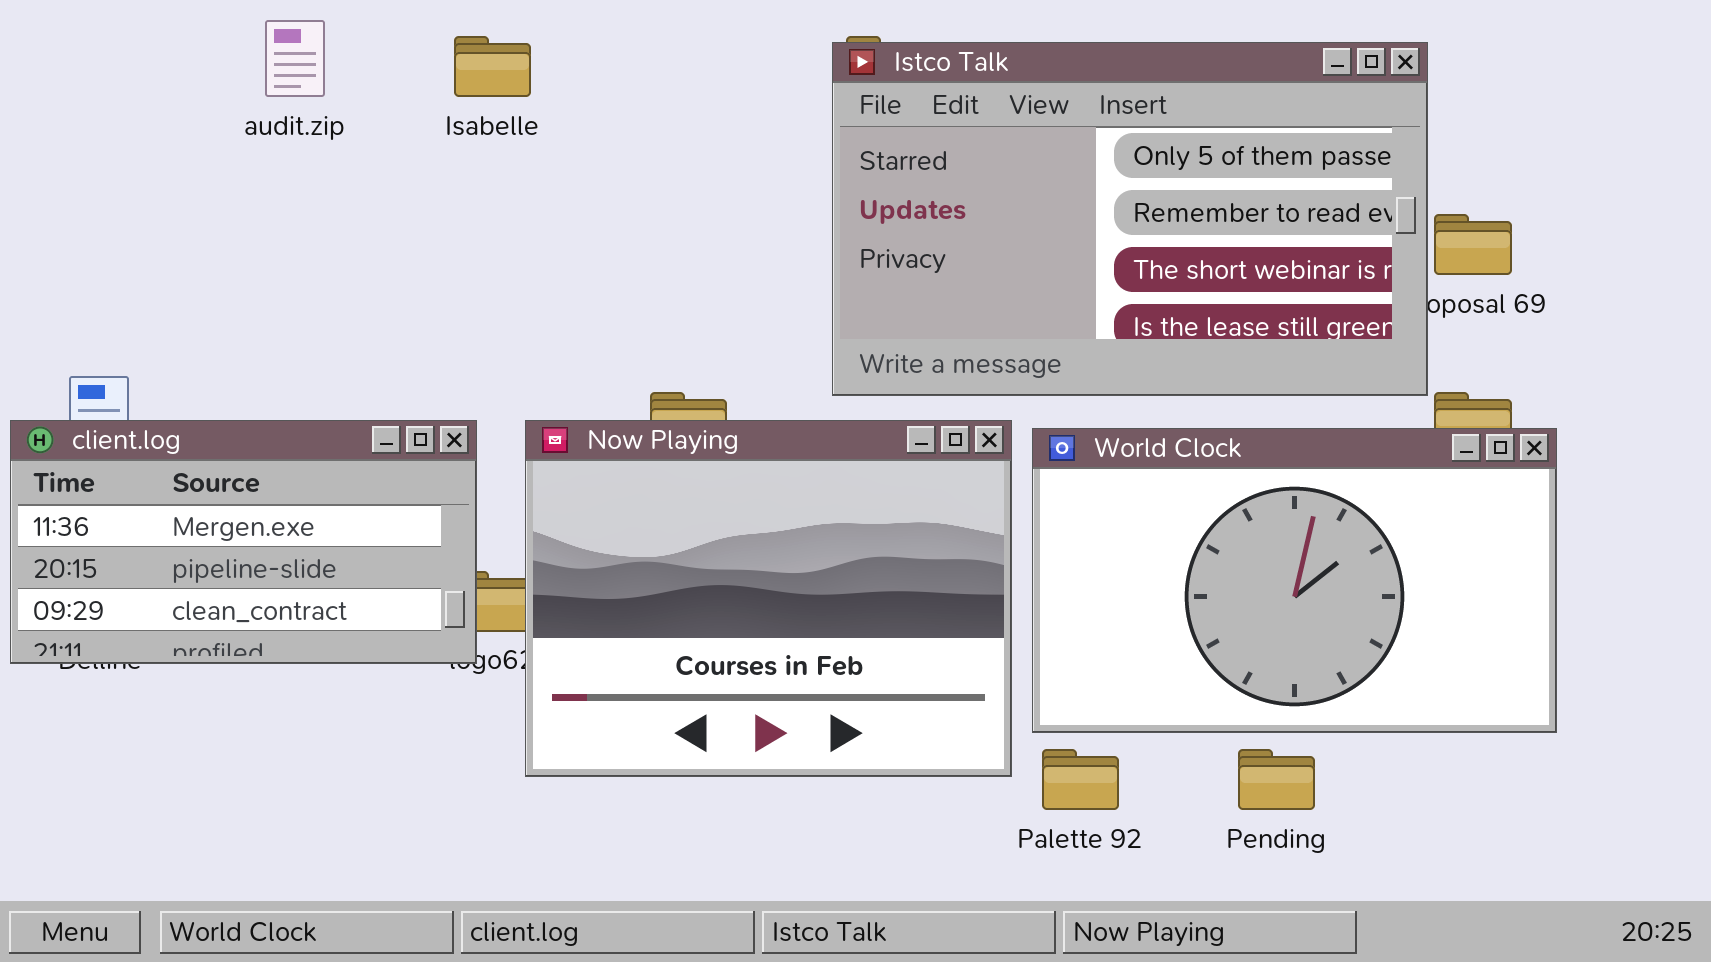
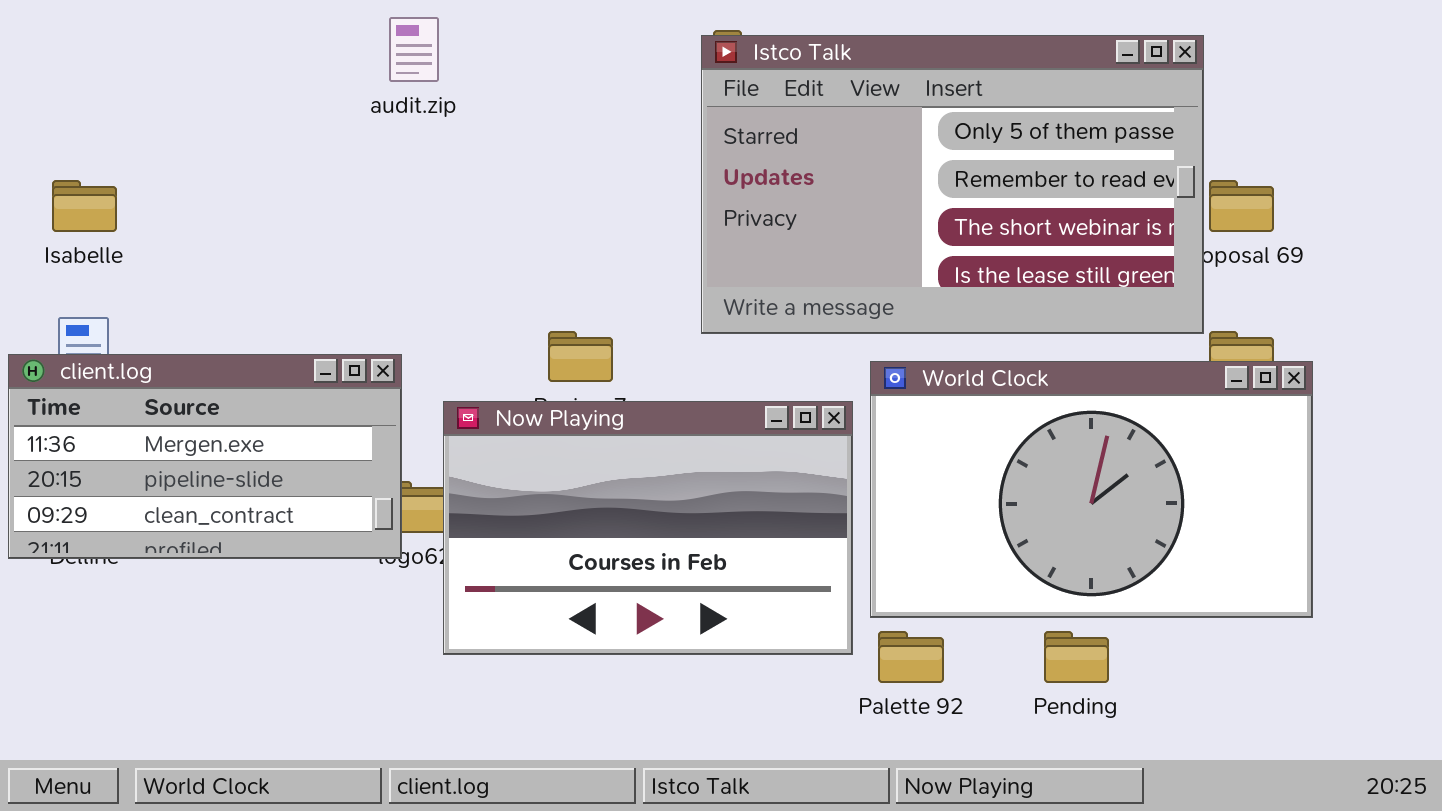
audit.zip: [265,20,325,97] -> [389,17,439,82], moved
Isabelle: [454,36,531,97] -> [52,180,117,232], moved
Now Playing: [525,420,1012,777] -> [443,401,853,655], resized

